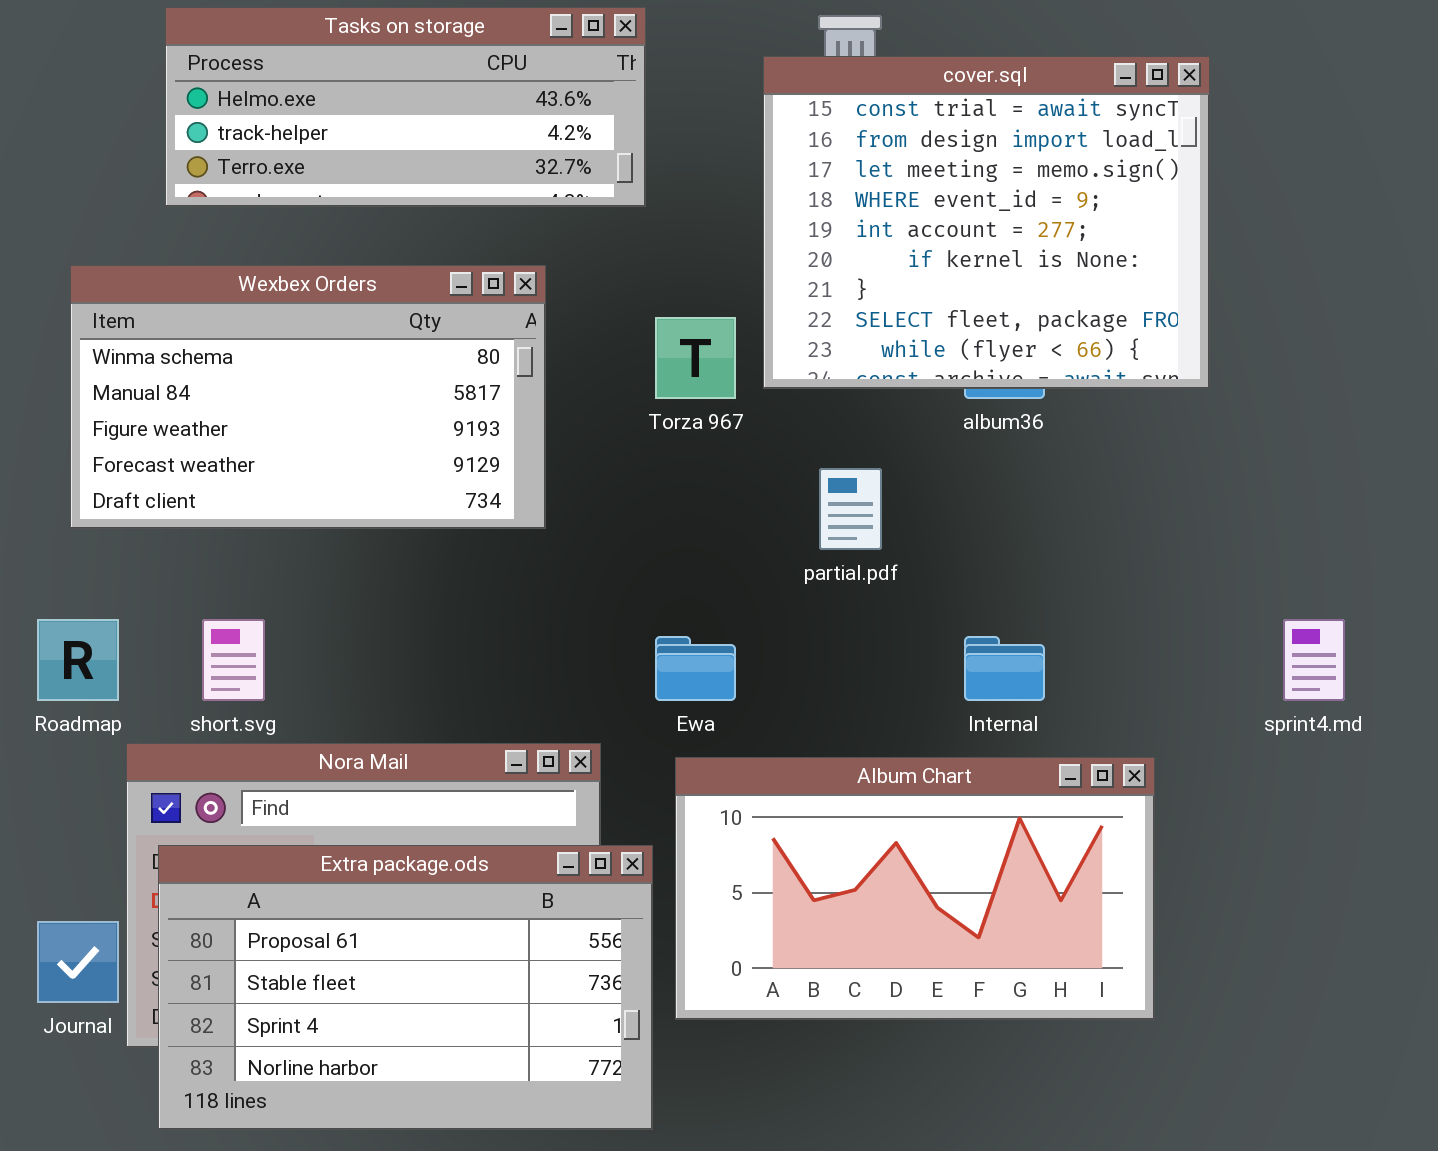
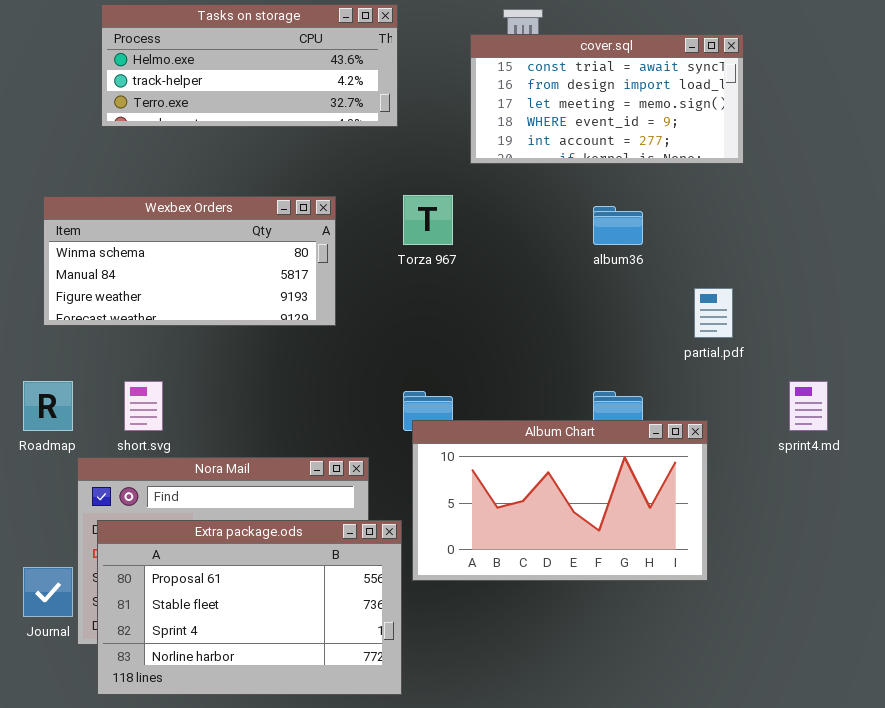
cover.sql: [763,56,1210,389] -> [470,34,744,164], resized
Wexbex Orders: [70,265,546,529] -> [43,196,336,326], resized
partial.pdf: [819,468,882,550] -> [694,288,733,338], moved
Album Chart: [675,757,1155,1020] -> [412,420,708,581], moved

